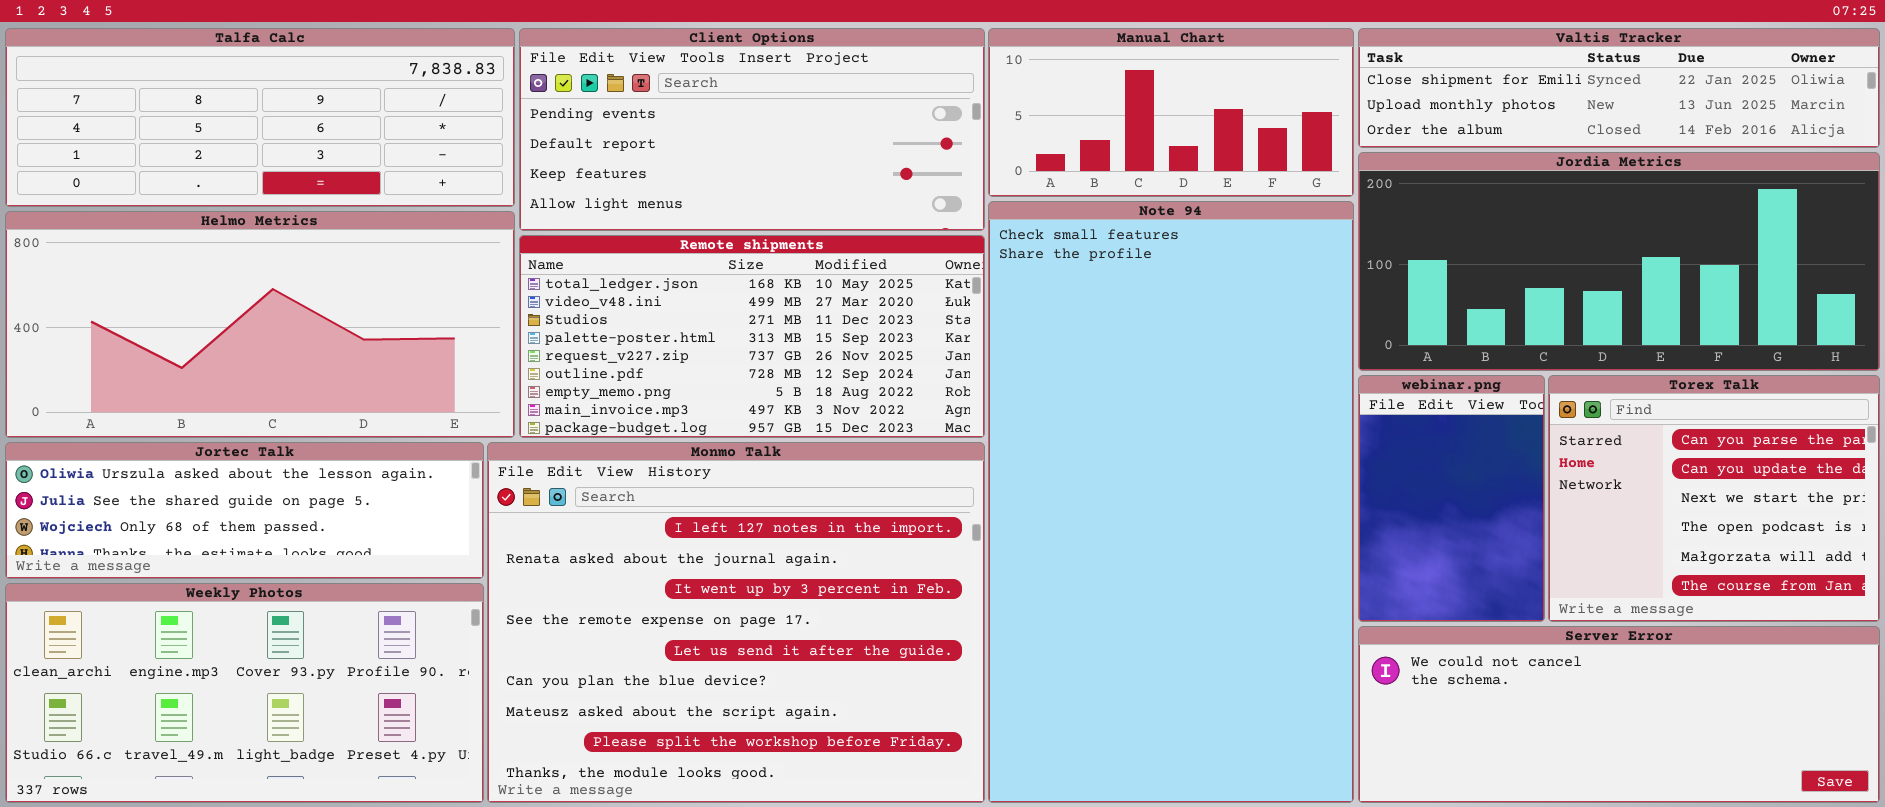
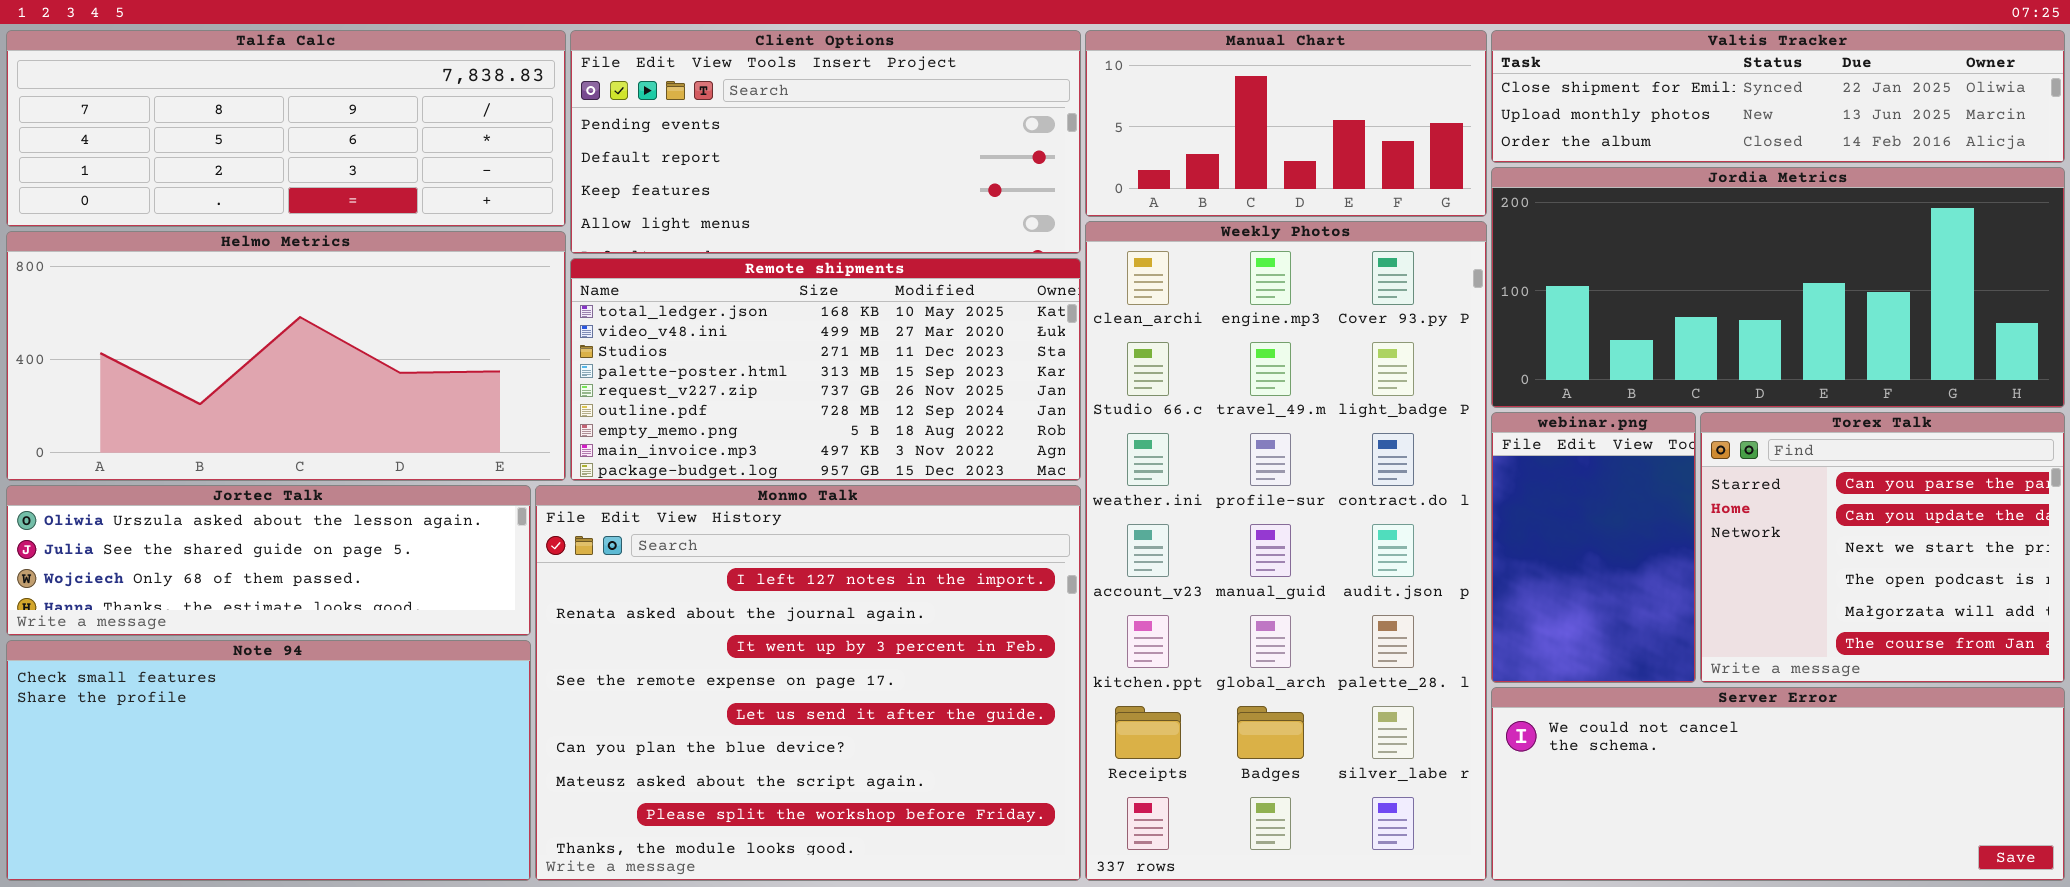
Note 94: [988,201,1354,803] -> [6,640,531,881], moved, resized
Weekly Photos: [5,583,484,803] -> [1085,221,1487,881], moved, resized

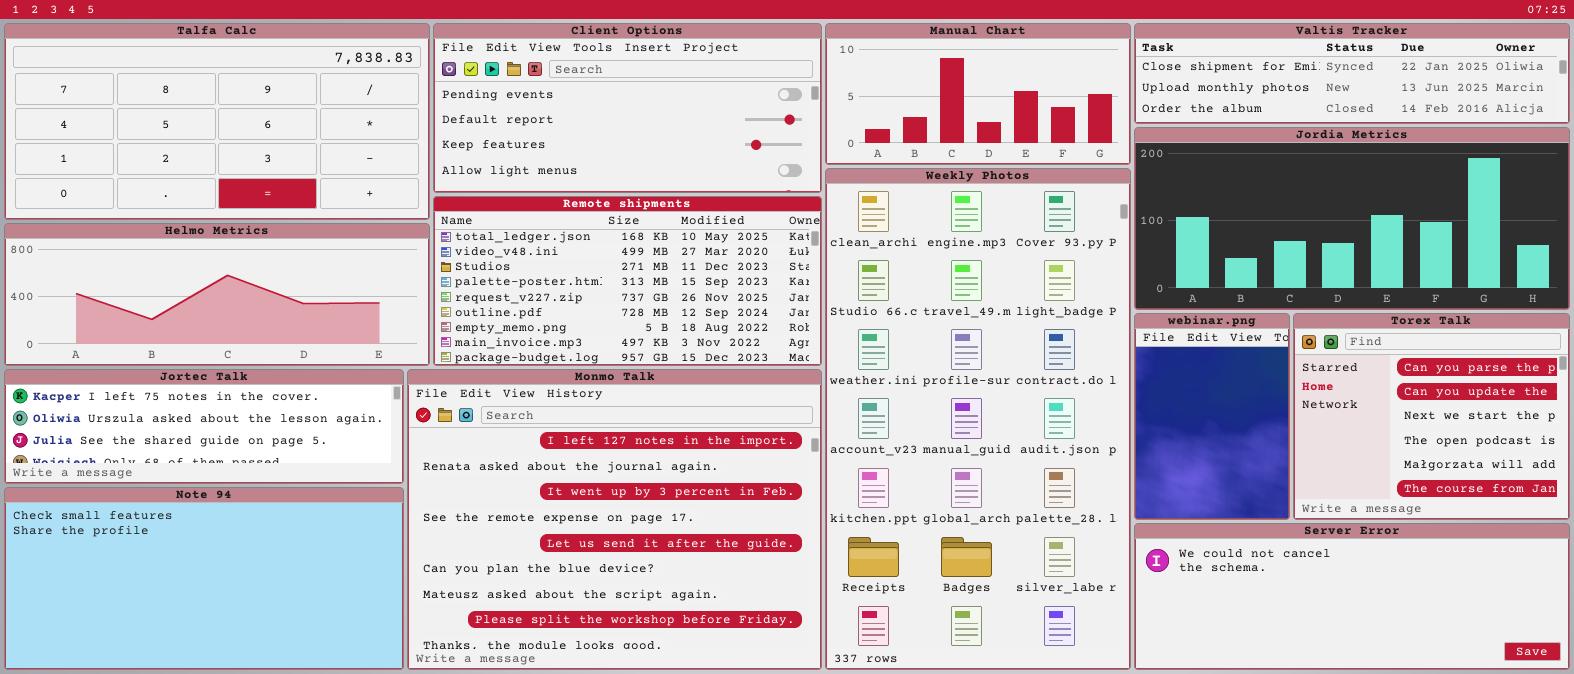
Talfa Calc: [6,30,566,227] -> [4,23,430,220], resized
Helmo Metrics: [6,231,566,481] -> [4,223,430,366], resized
Jortec Talk: [6,485,531,636] -> [4,369,404,484], scrolled up 1 row

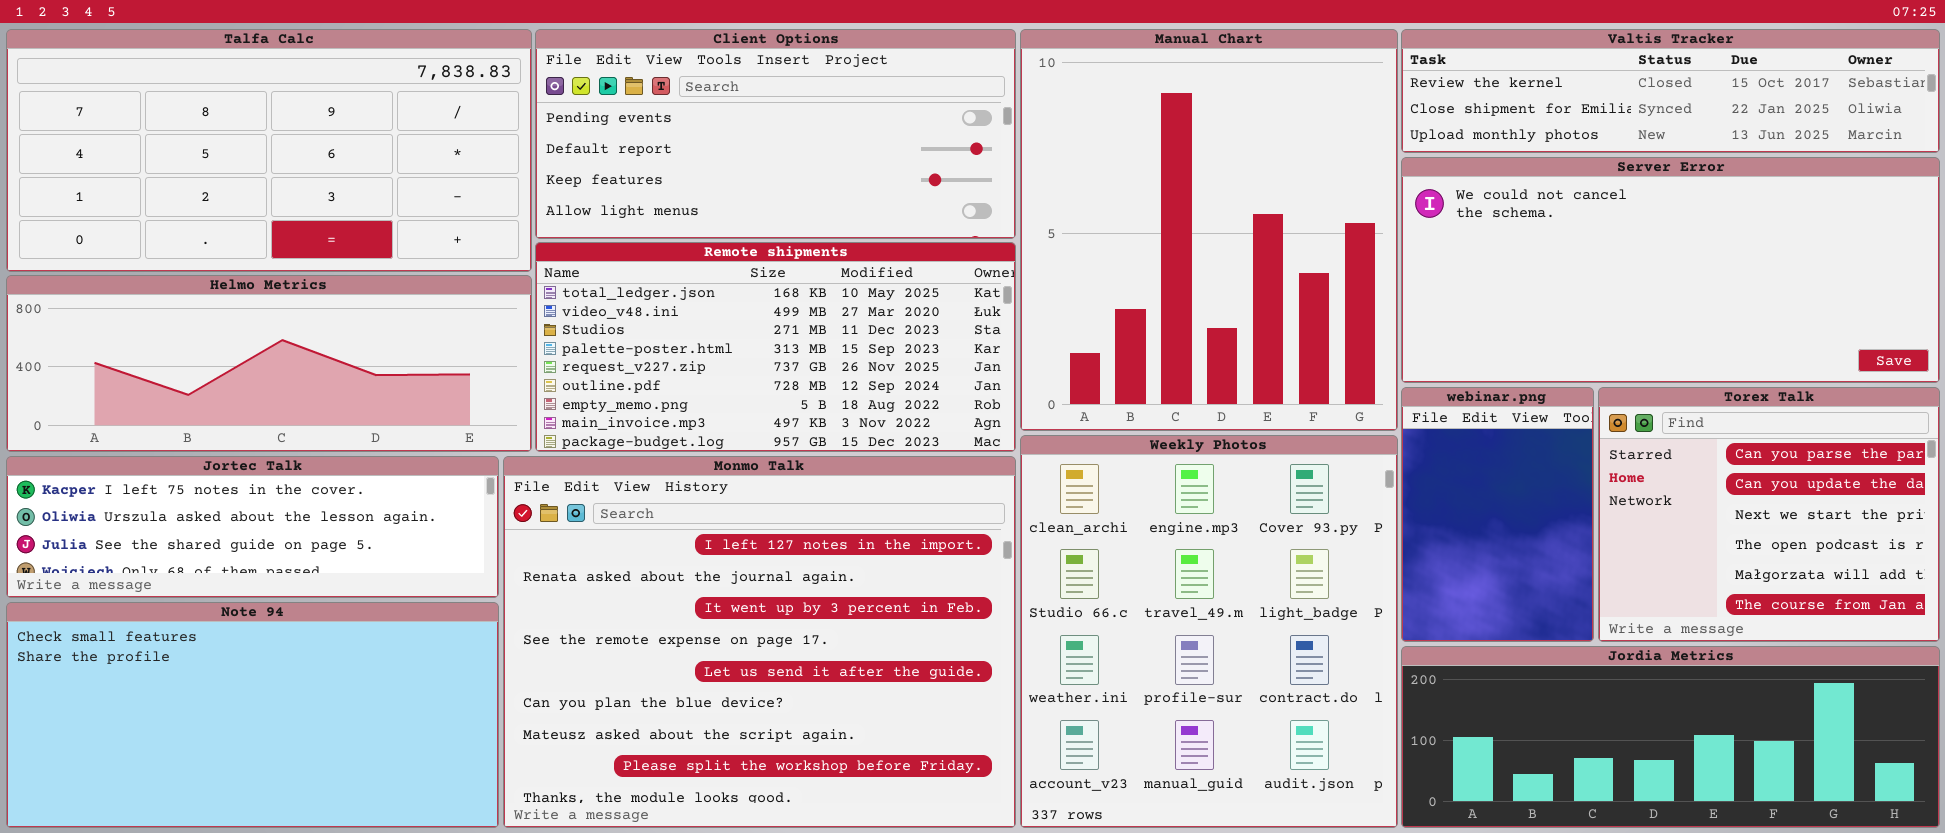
Manual Chart: [825,23,1131,165] -> [1020,29,1398,431], resized
Valtis Tracker: [1134,23,1570,124] -> [1401,29,1940,153], scrolled up 1 row
Jordia Metrics: [1134,127,1570,310] -> [1401,646,1940,828], moved, resized
Weekly Photos: [825,168,1131,670] -> [1020,435,1398,828], resized
Server Error: [1134,523,1570,670] -> [1401,157,1940,383], moved, resized

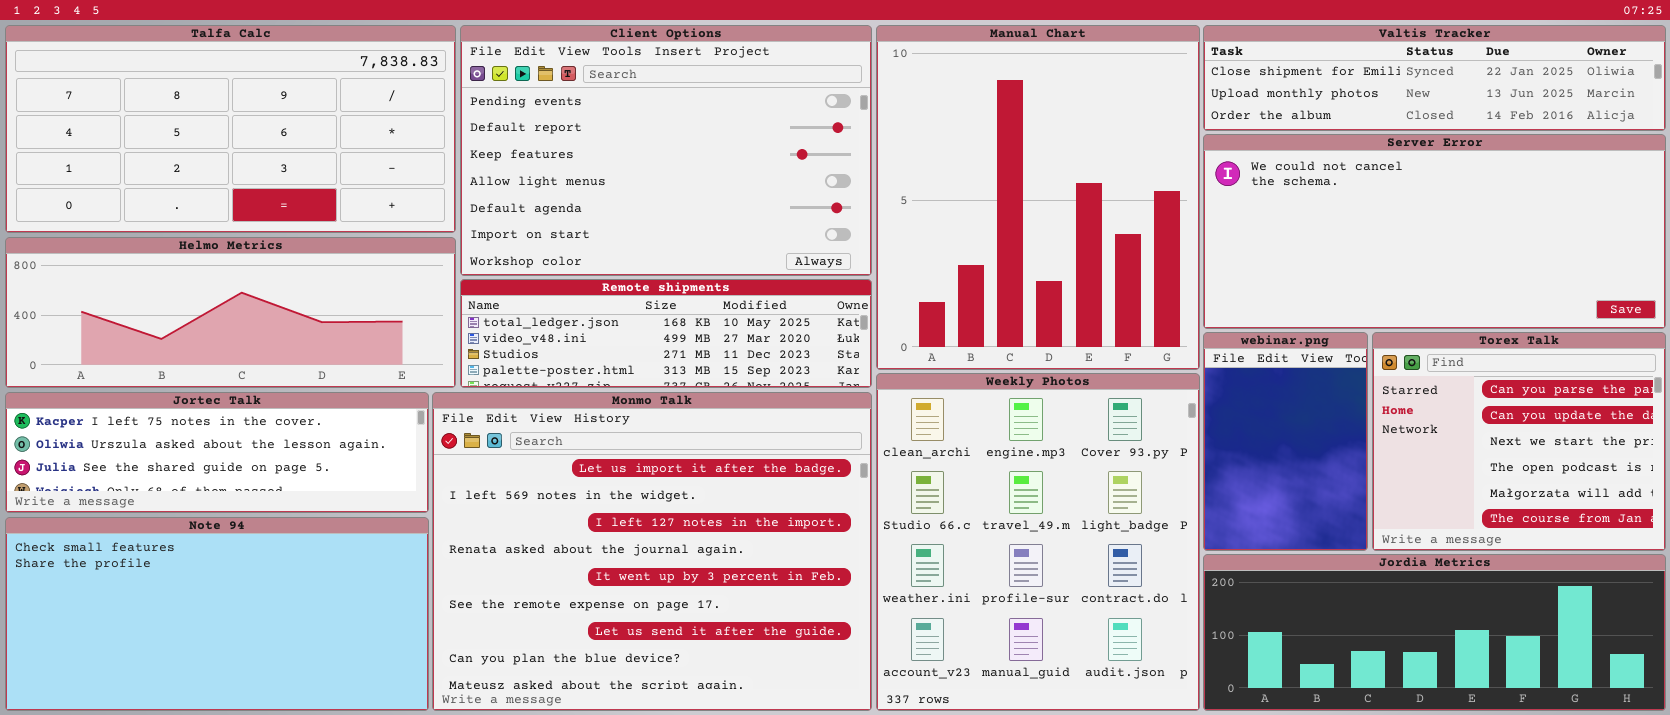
Client Options: [535,29,1016,239] -> [460,25,872,276], resized
Valtis Tracker: [1401,29,1940,153] -> [1203,25,1666,131], scrolled down 1 row
Remote shipments: [535,242,1016,452] -> [460,279,872,388], resized
Monmo Talk: [503,456,1016,828] -> [432,392,872,711], scrolled up 2 rows

